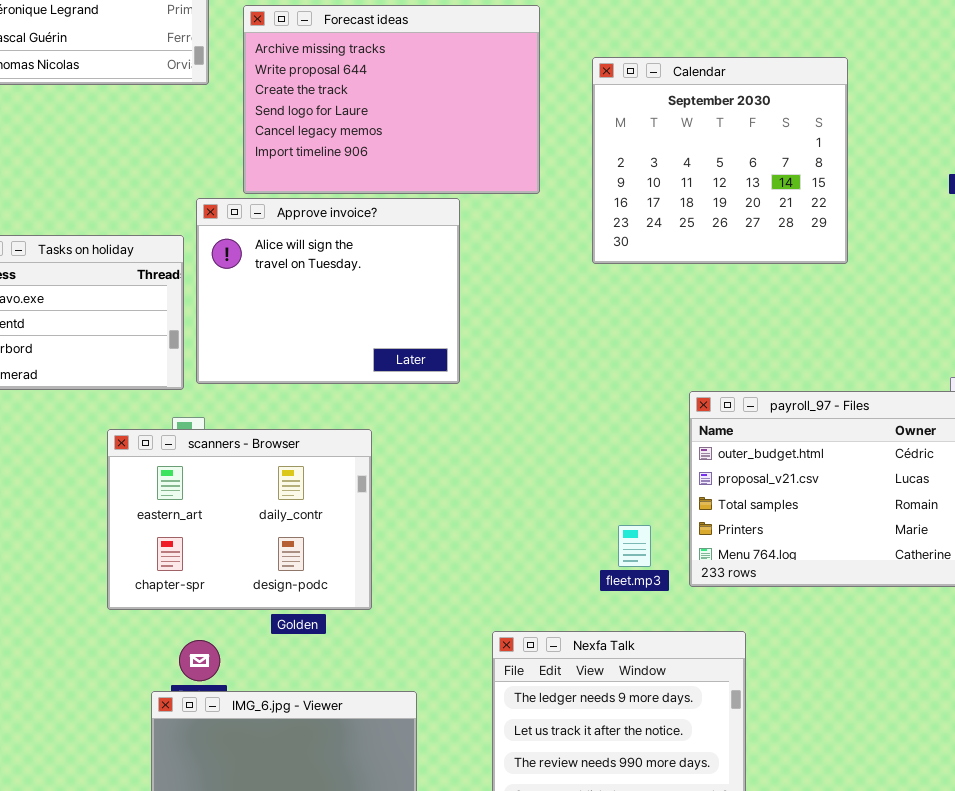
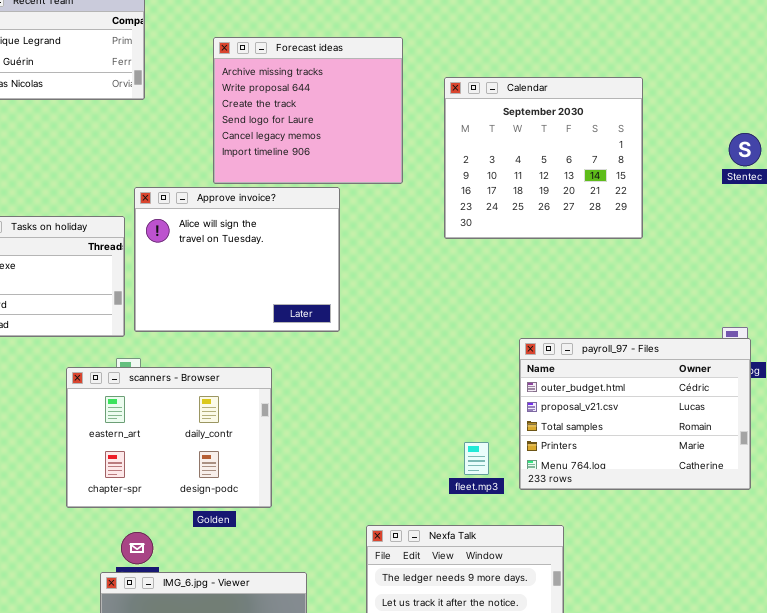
Forecast ideas: [243,5,540,194] -> [213,37,403,184], resized

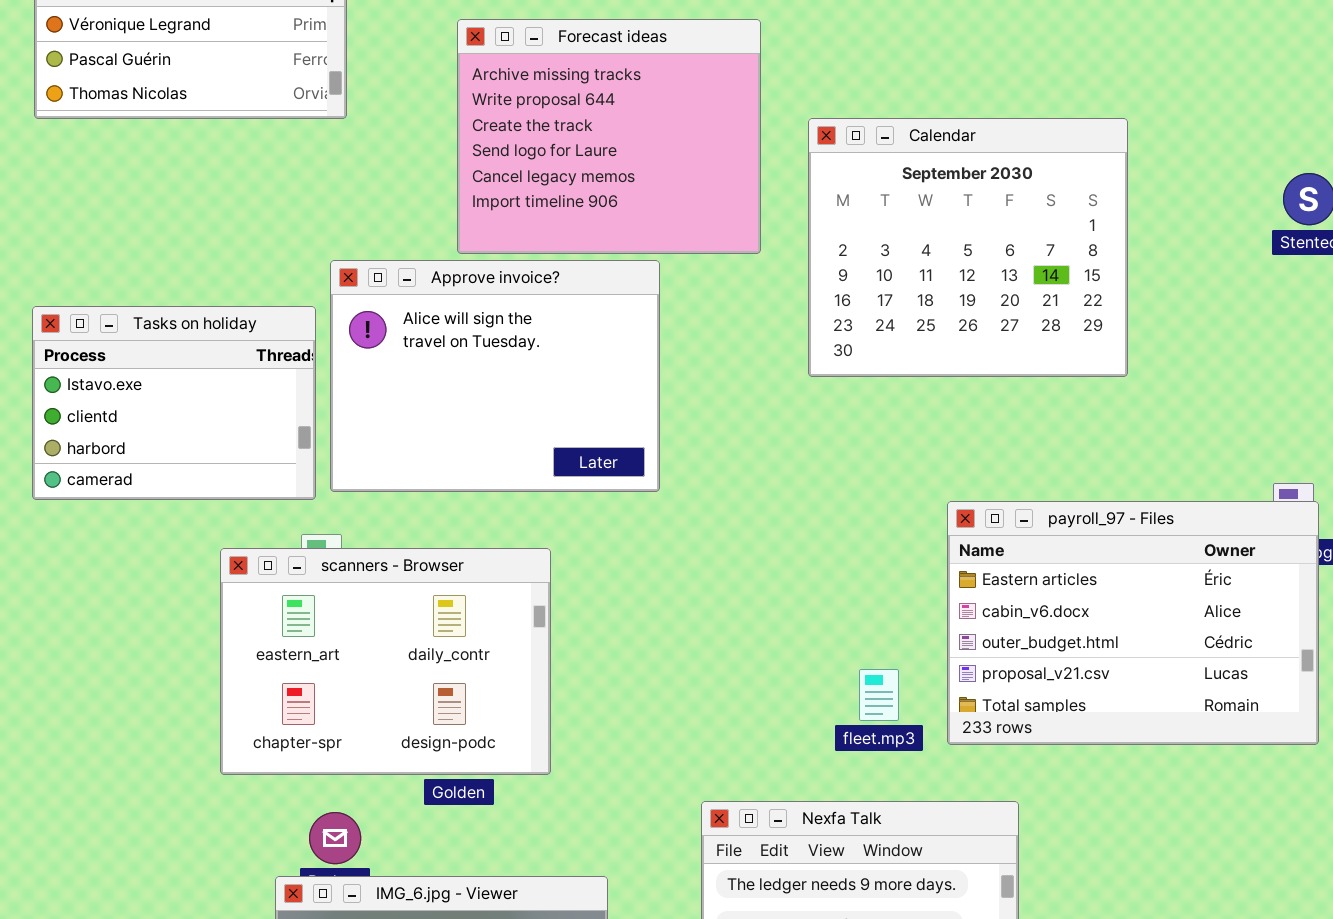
Calendar: [444,77,643,239] -> [808,118,1128,377], moved
payroll_97 - Files: [519,338,751,490] -> [947,501,1319,745], scrolled up 2 rows

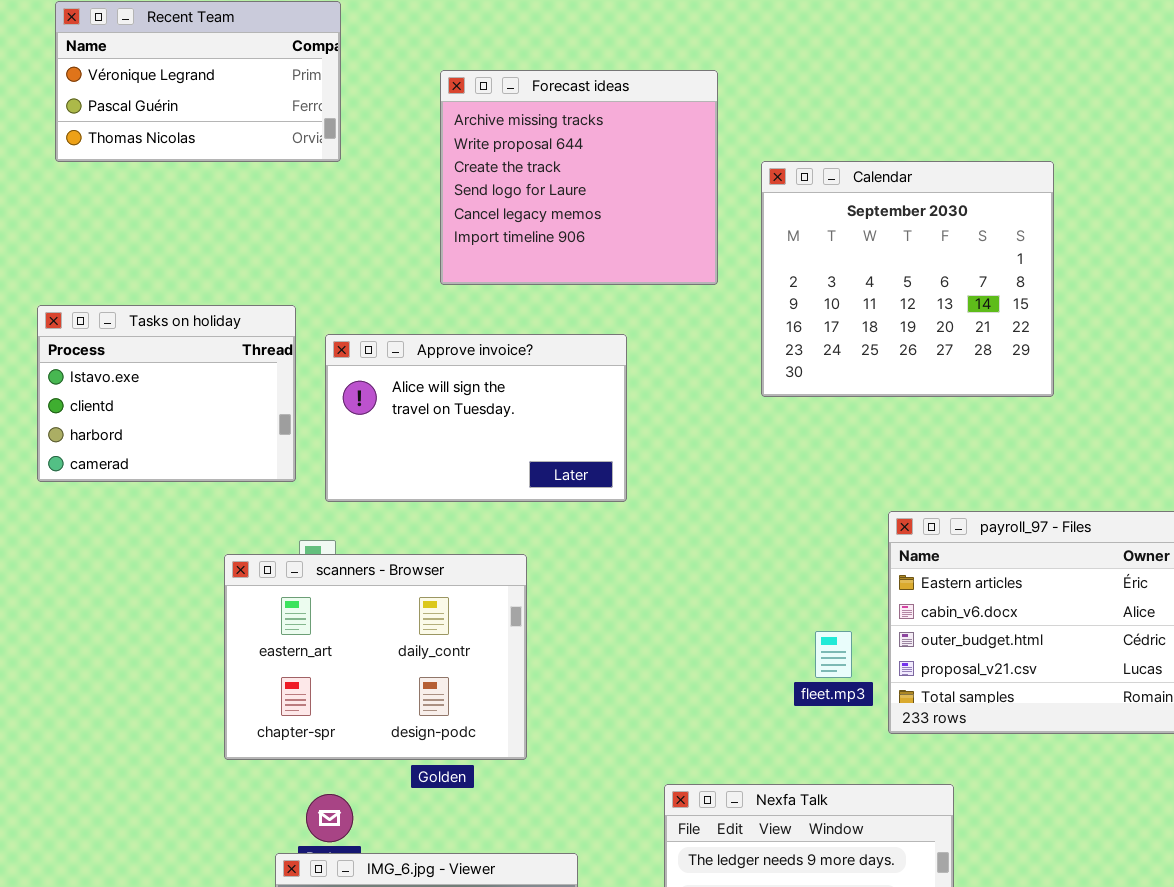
Approve invoice?: [330,260,660,492] -> [325,334,627,502], resized
Tasks on holiday: [32,306,316,500] -> [37,305,296,482], moved
fleet.mp3: [859,669,899,721] -> [815,631,852,678], moved

